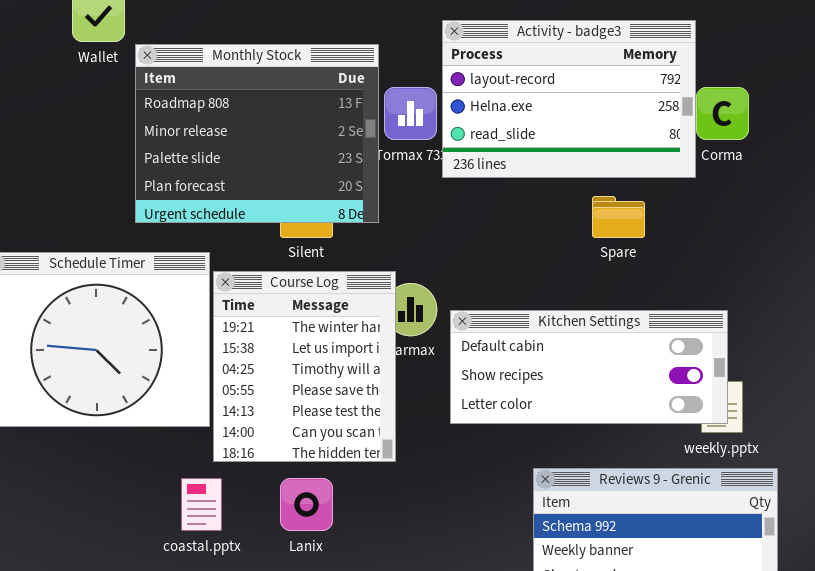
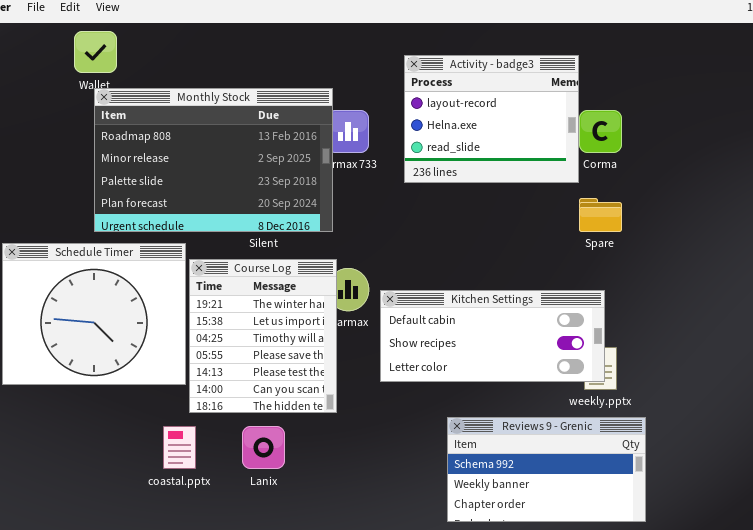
Activity - badge3: [442,20,696,178] -> [404,55,579,183], resized
Monthly Stock: [135,44,379,223] -> [94,88,333,232], moved, resized
Spare: [592,196,645,238] -> [579,198,622,232], moved

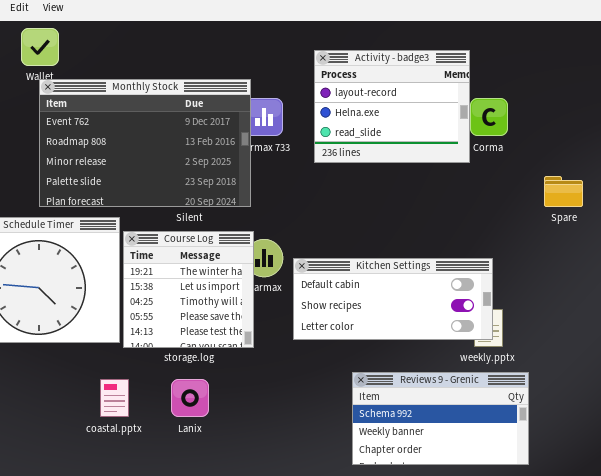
Monthly Stock: [94,88,333,232] -> [39,79,251,207], scrolled up 1 row
Spare: [579,198,622,232] -> [544,176,583,207], moved
Course Log: [189,259,337,413] -> [123,231,254,348], resized

